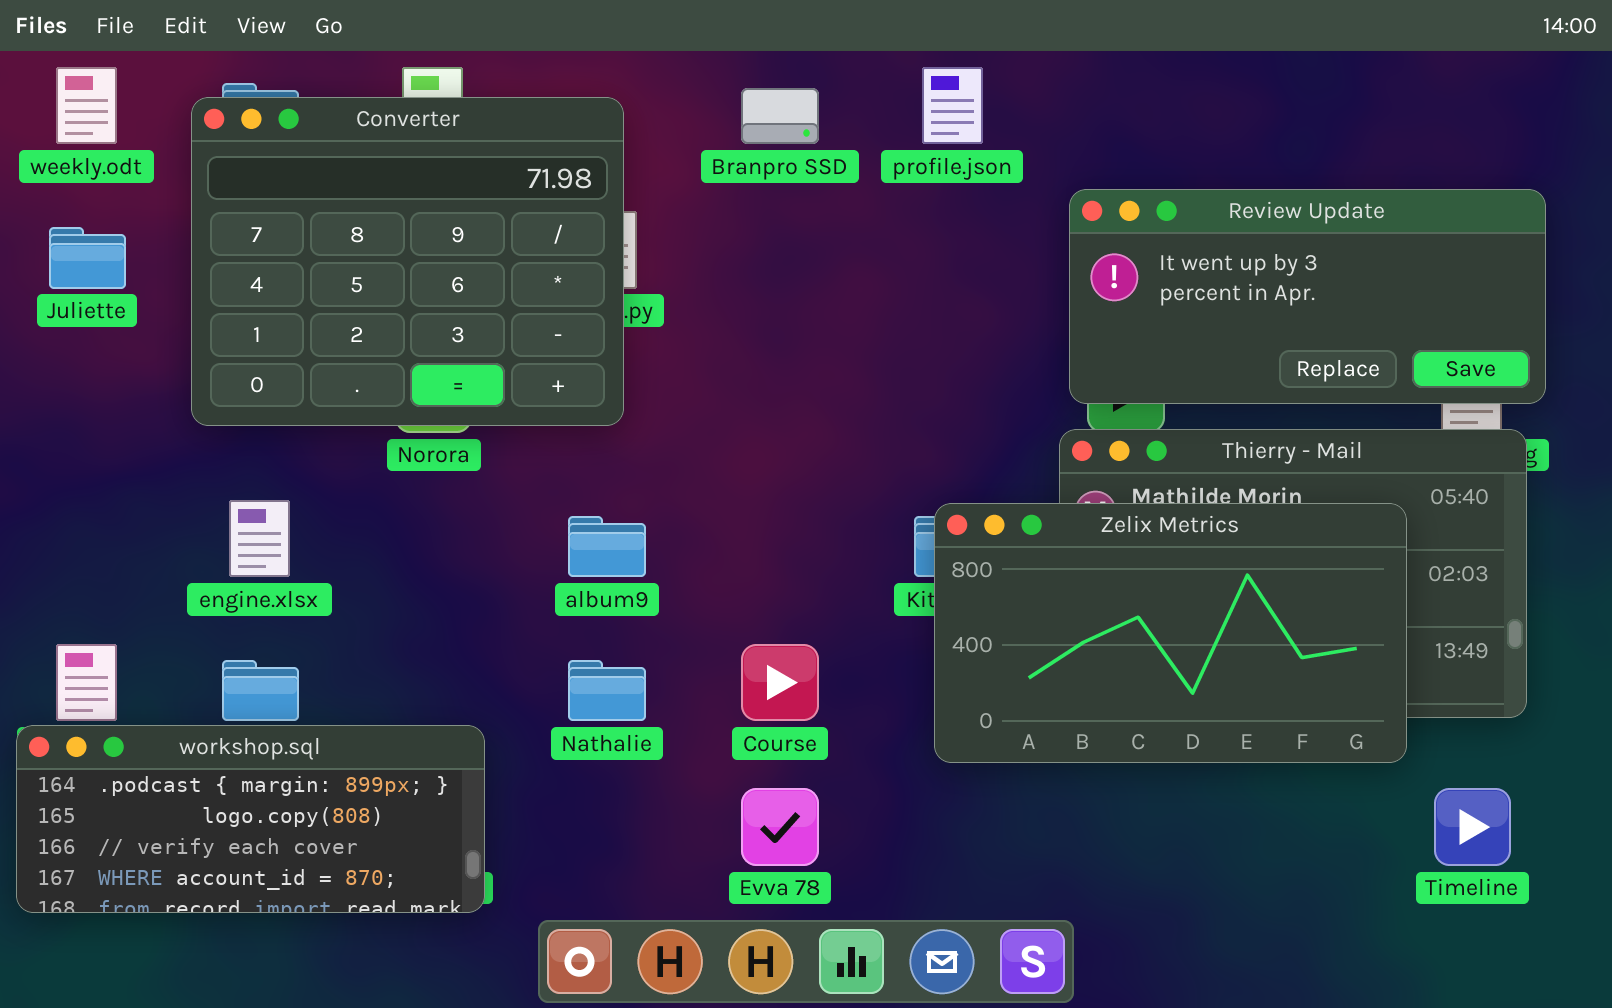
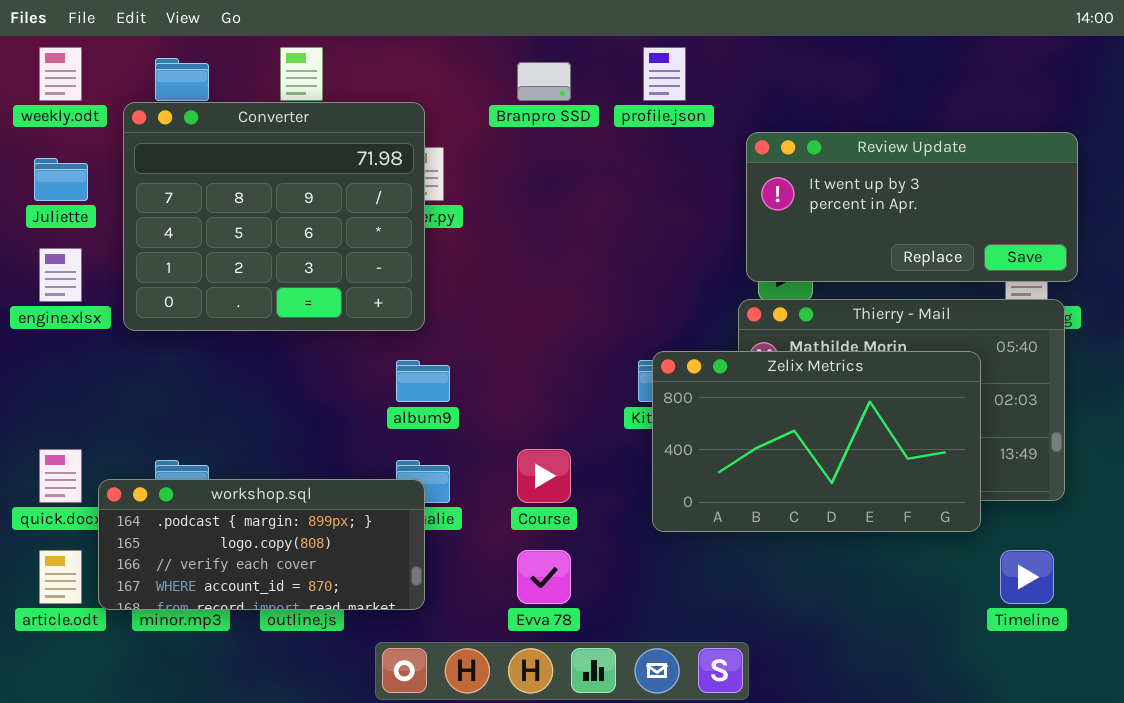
Converter: [191,97,624,426] -> [123,102,425,331], moved
engine.xlsx: [229,500,290,577] -> [39,248,82,302], moved
workshop.sql: [16,725,485,913] -> [98,479,425,610], moved

